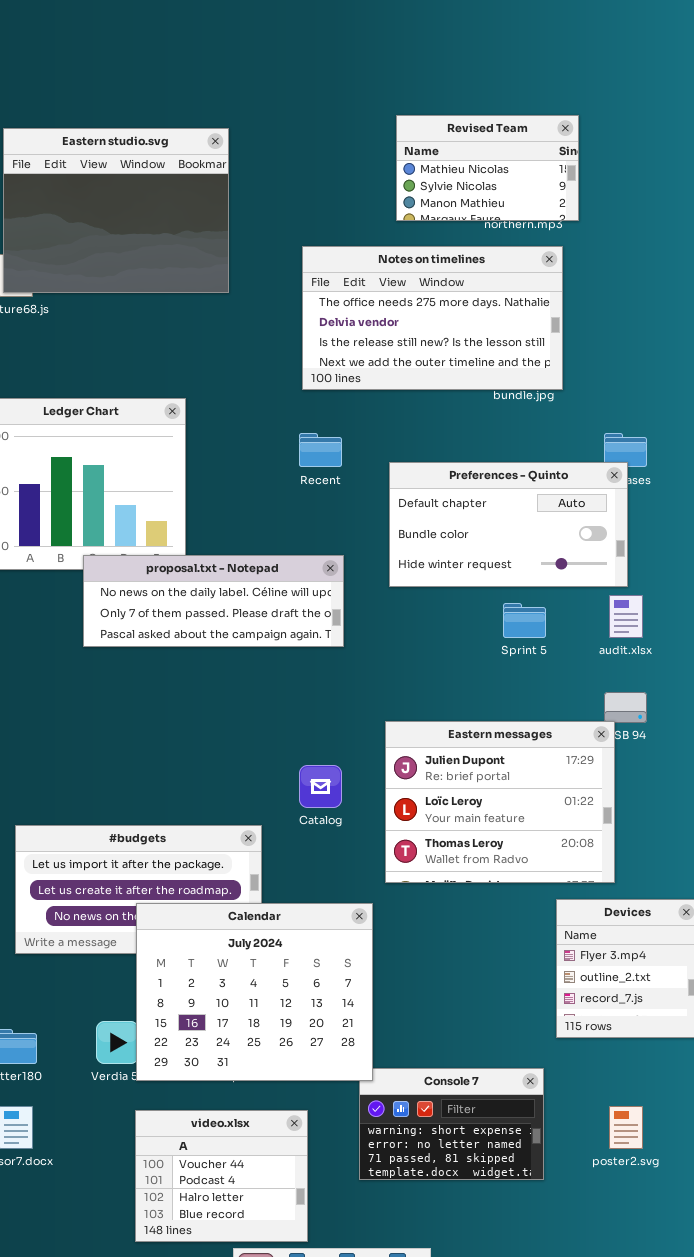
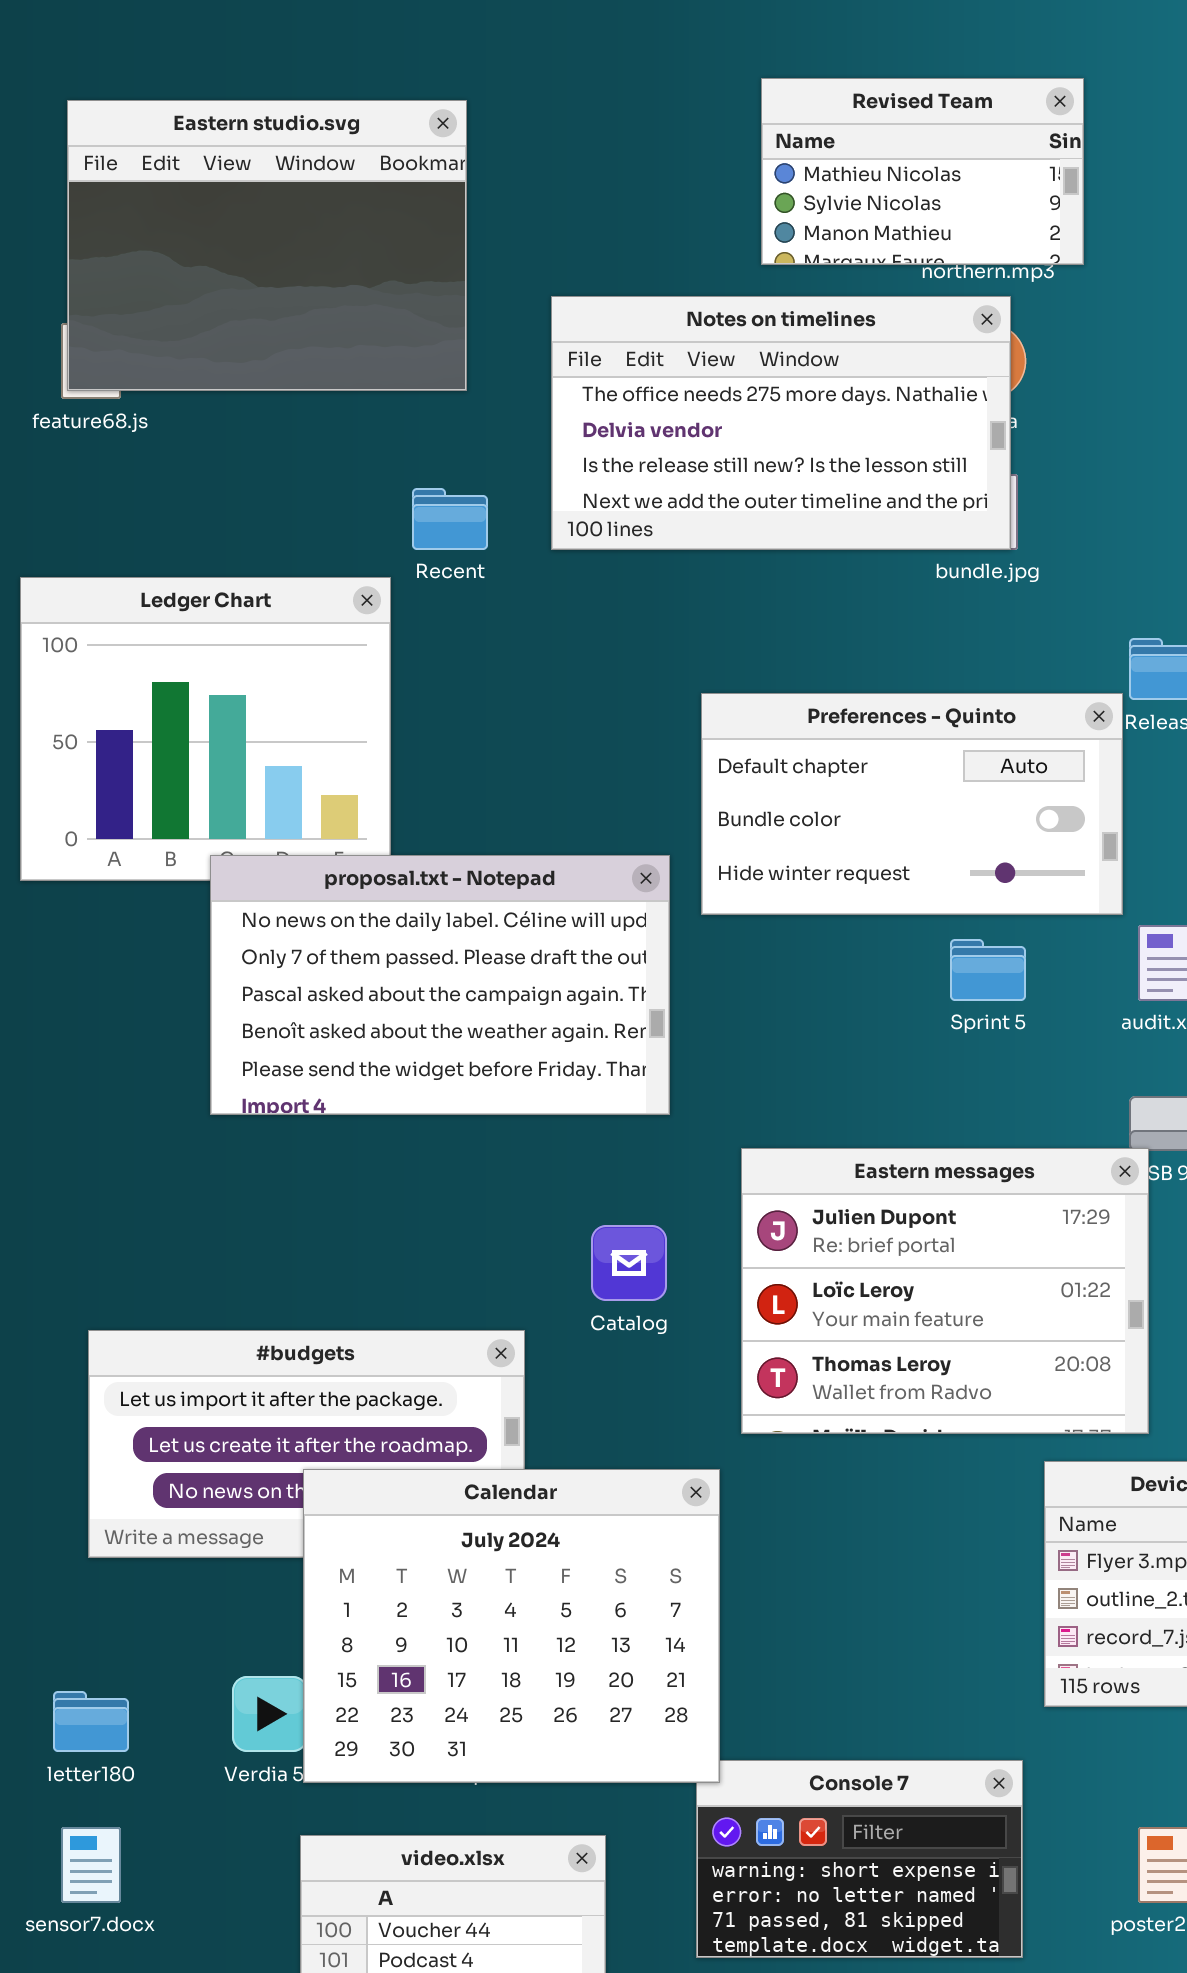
Notes on timelines: [302,246,563,390] -> [551,296,1011,550], moved
Recent: [299,433,342,467] -> [412,488,488,550], moved
Preferences - Quinto: [389,462,628,587] -> [701,693,1123,915], moved
proposal.txt - Notepad: [83,555,344,647] -> [210,855,670,1115], resized

